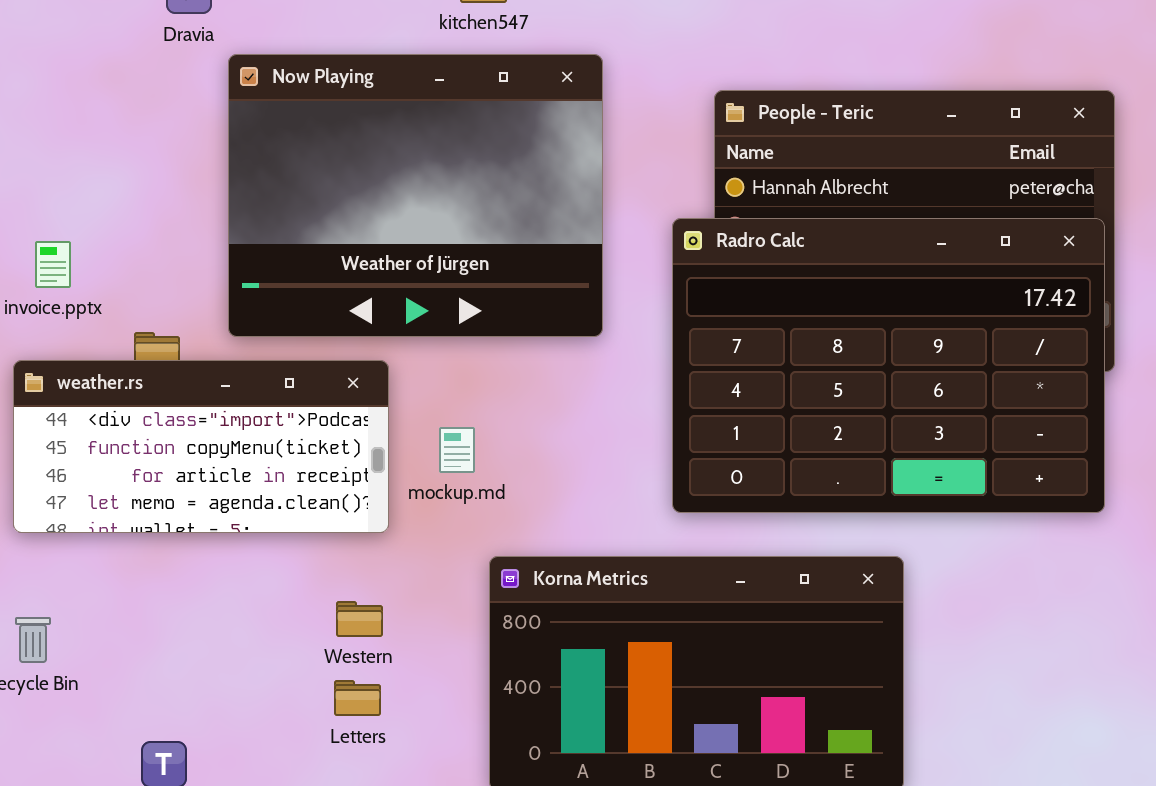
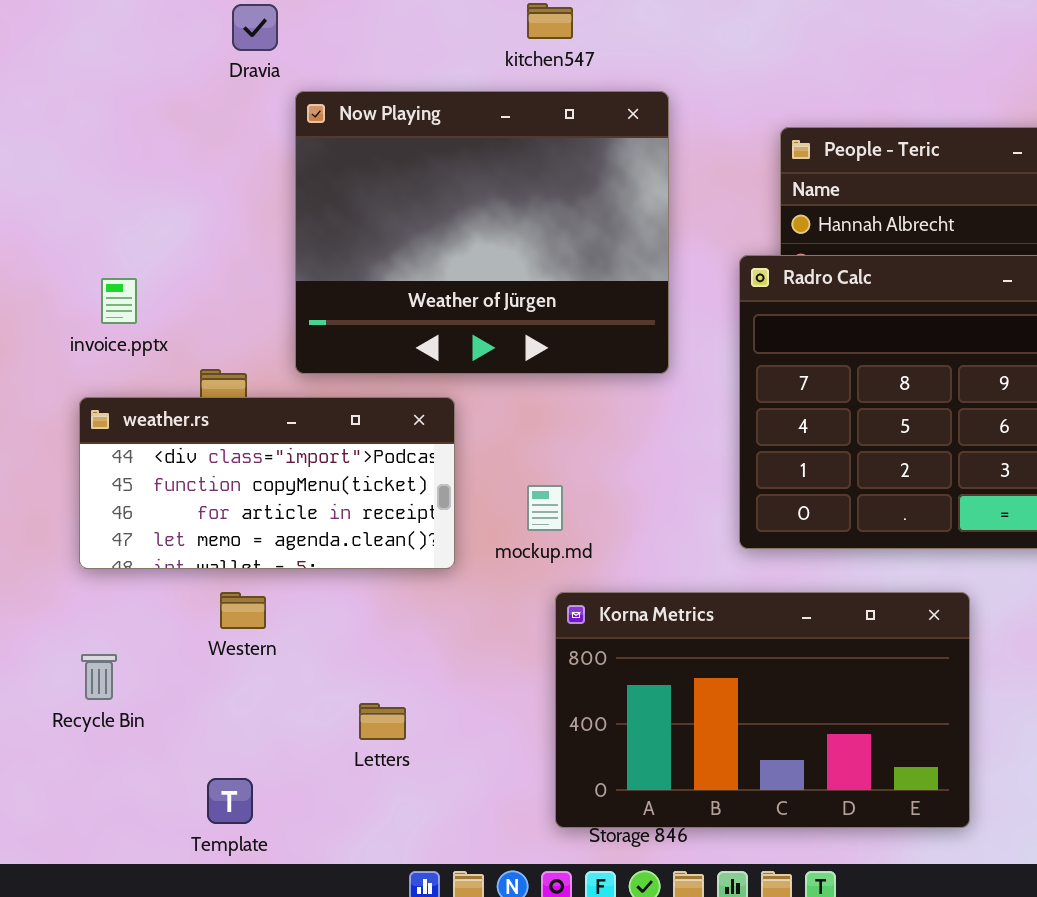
mockup.md: [439,427,475,473] -> [527,485,563,531], moved
Western: [336,601,383,637] -> [220,592,266,629], moved
Letters: [334,680,381,716] -> [359,703,406,740], moved

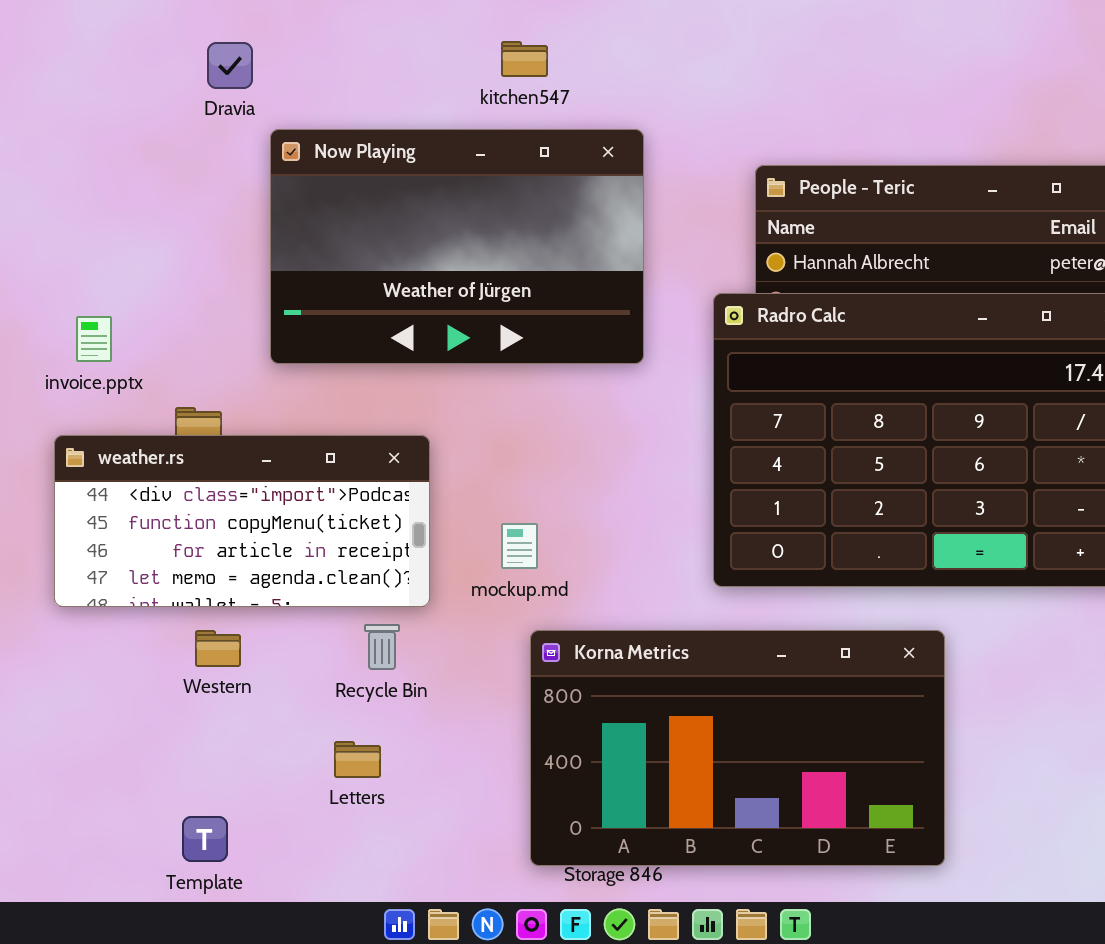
Now Playing: [295,91,669,374] -> [270,129,644,364], resized
Recycle Bin: [81,654,117,700] -> [364,624,400,670], moved

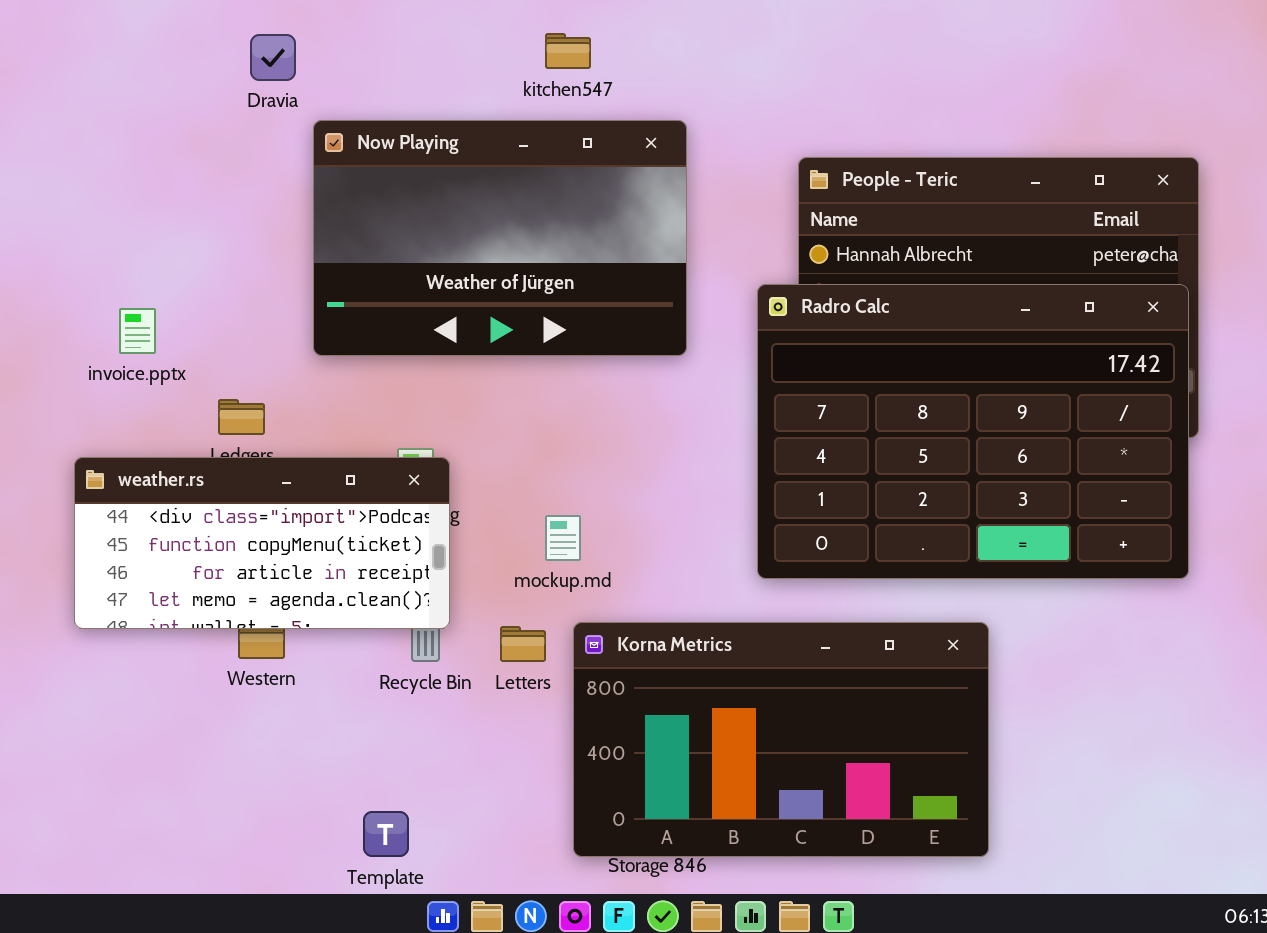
weather.rs: [54,435,430,607] -> [74,457,450,629], moved
Letters: [334,741,381,778] -> [500,626,546,662], moved
Template: [182,816,228,862] -> [363,811,409,857], moved

